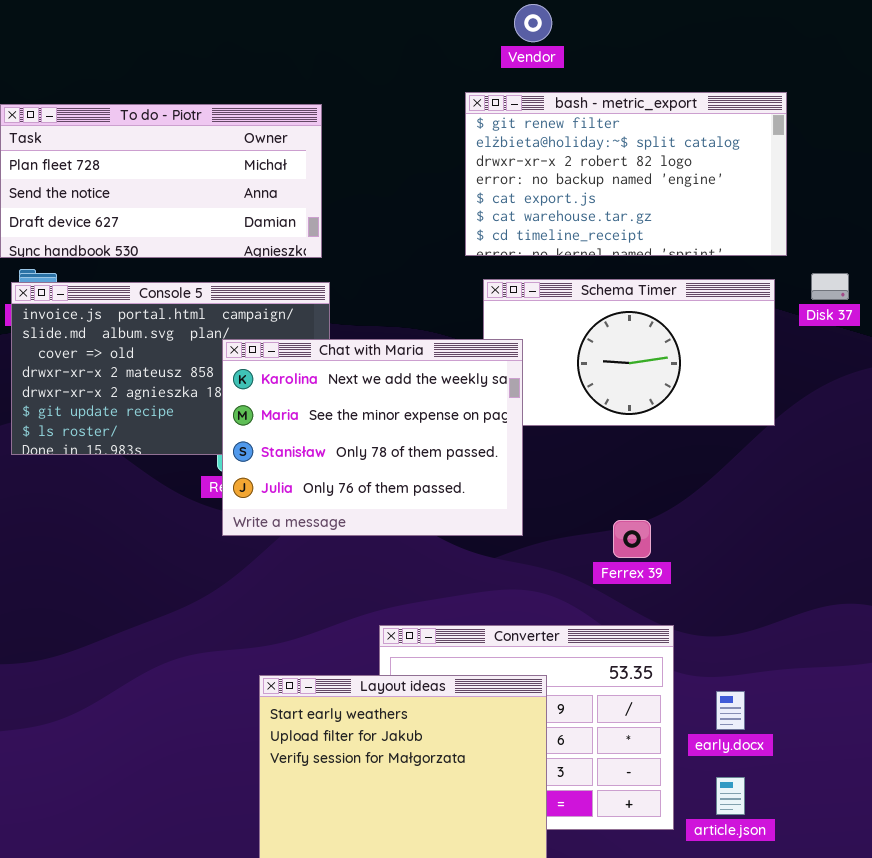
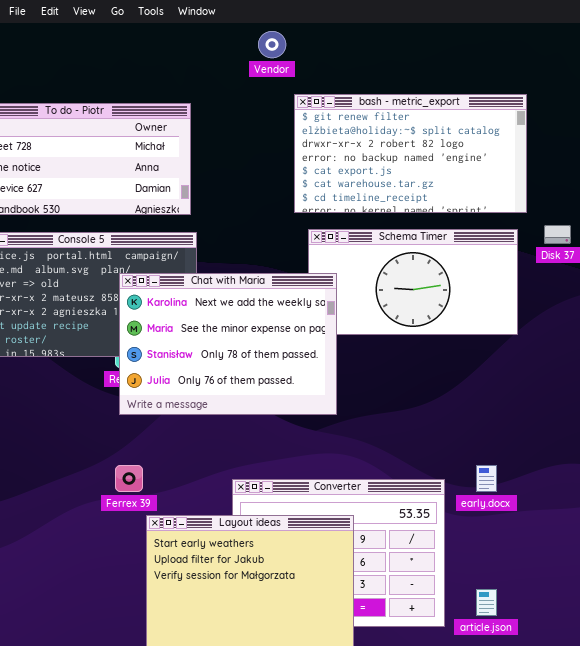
Vendor: [514,4,552,42] -> [258,31,286,58], moved
Ferrex 39: [613,520,651,558] -> [115,465,143,492], moved
early.docx: [716,691,745,730] -> [476,465,497,492], moved

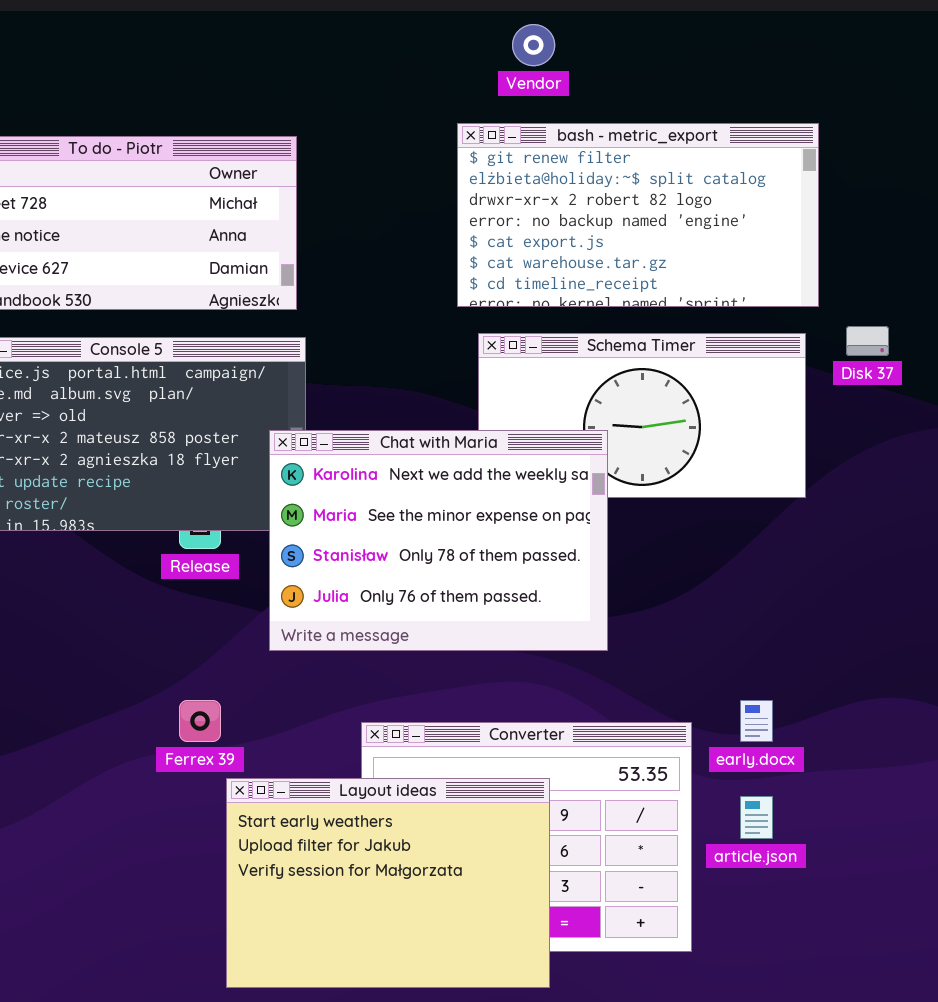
Vendor: [258,31,286,58] -> [512,24,555,66], moved
Chat with Maria: [119,273,337,415] -> [269,430,608,651], moved
article.json: [476,589,497,616] -> [740,796,773,839], moved

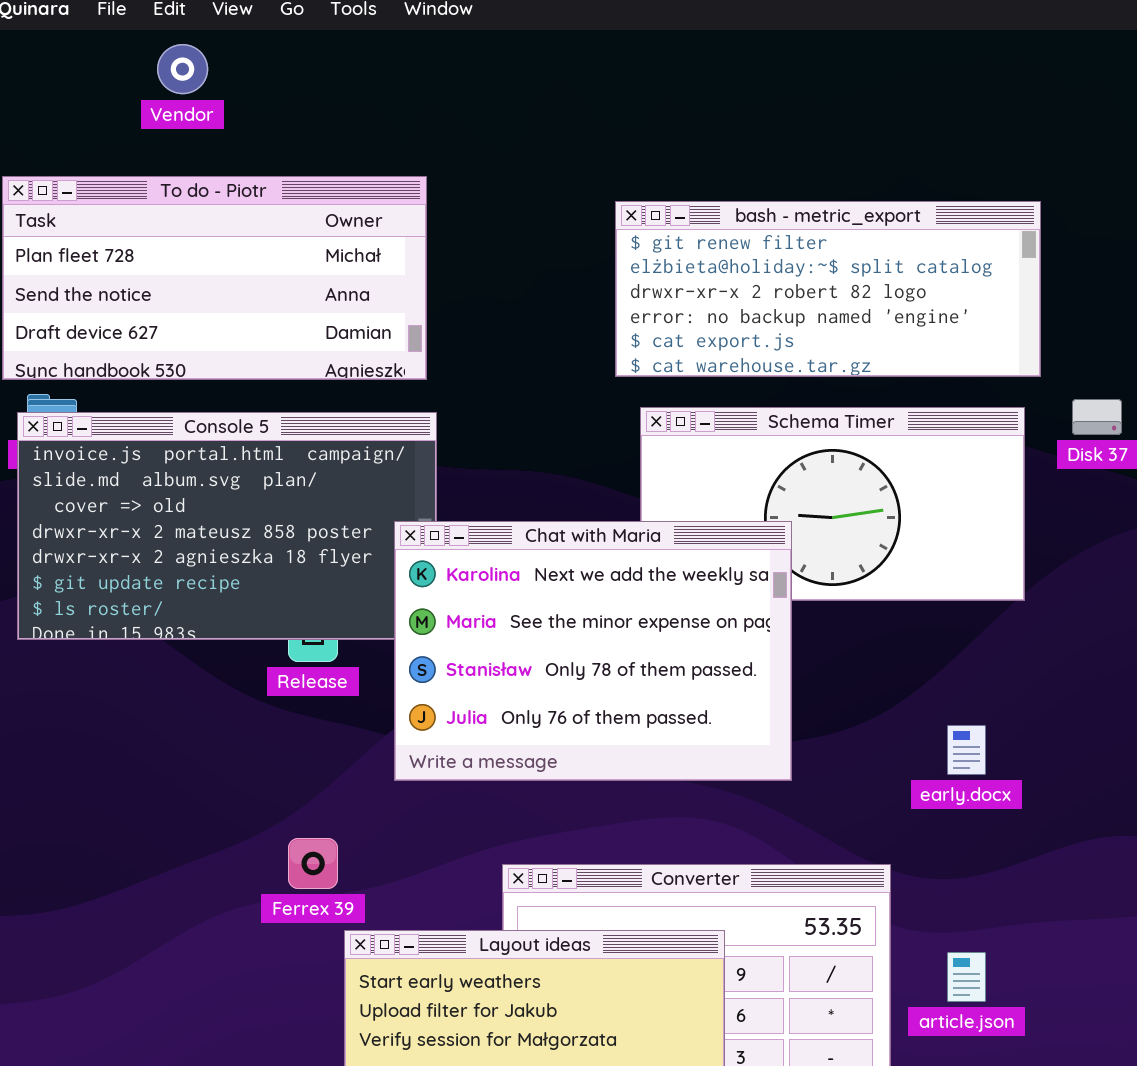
Vendor: [512,24,555,66] -> [157,44,208,94], moved
bash - metric_export: [457,123,819,307] -> [615,201,1041,377], resized
early.docx: [740,700,773,742] -> [947,725,986,775], moved

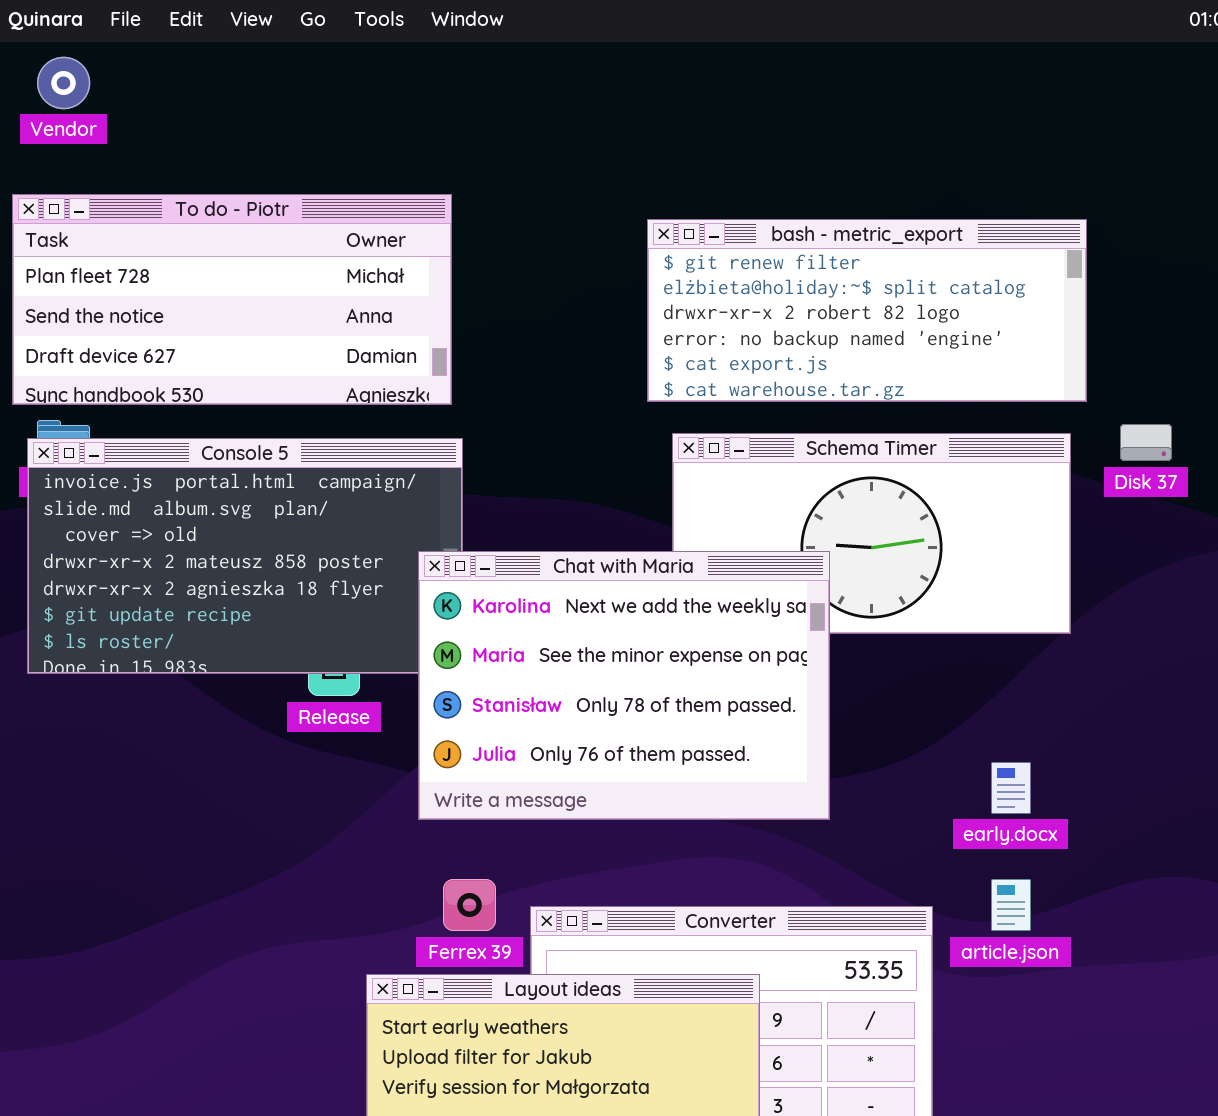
Vendor: [157,44,208,94] -> [37,57,90,109], moved
Ferrex 39: [288,838,338,889] -> [443,879,496,931], moved
article.json: [947,952,986,1002] -> [991,879,1031,931], moved

